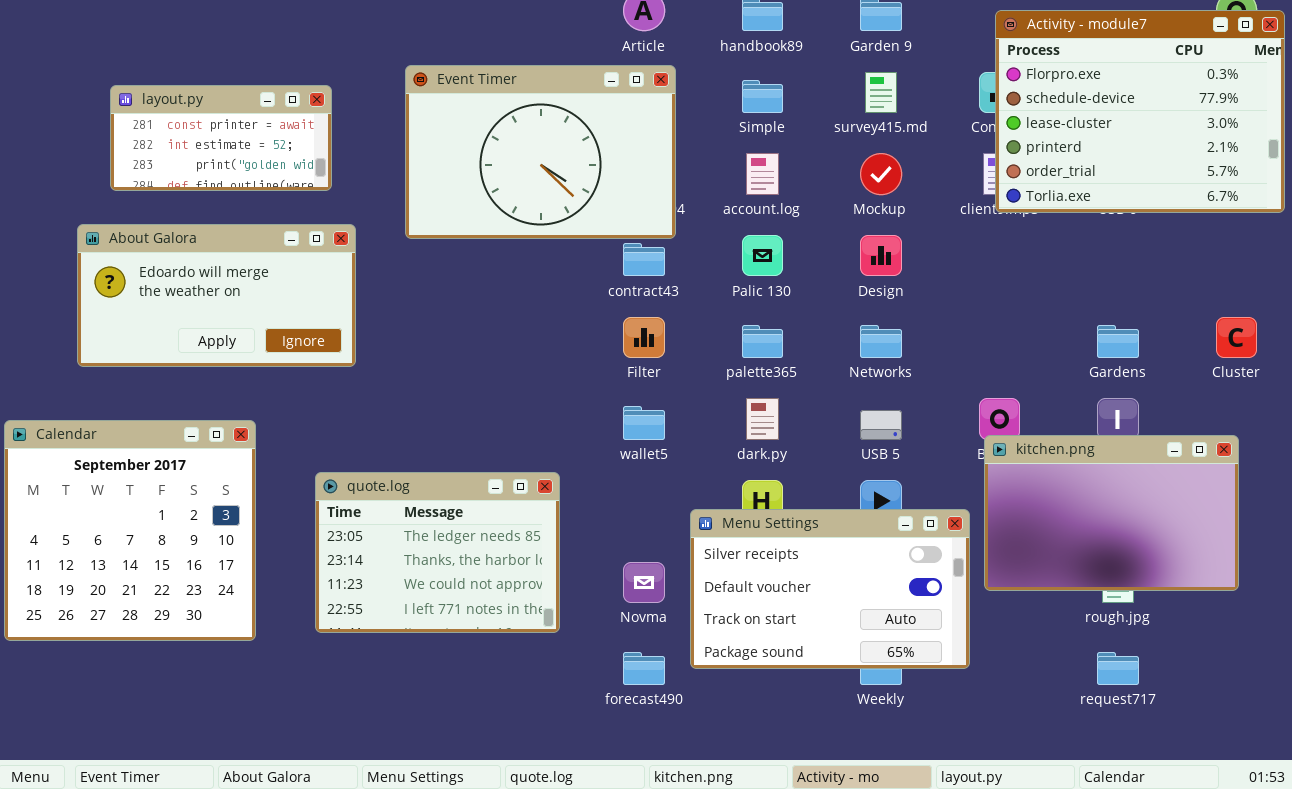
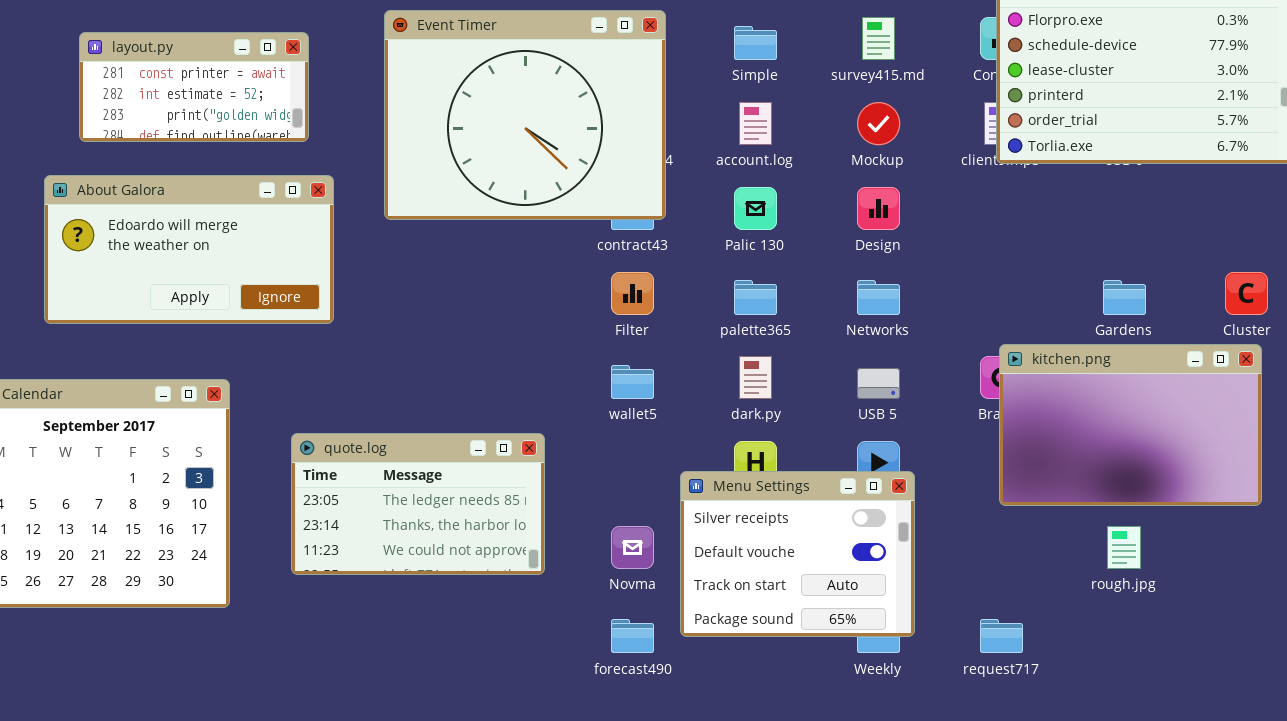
Event Timer: [405,65,676,239] -> [384,10,666,220], resized
kitchen.png: [984,435,1239,591] -> [999,344,1262,506], moved
quote.log: [315,472,560,633] -> [291,433,545,575], resized
Menu Settings: [690,509,970,669] -> [680,471,915,637], resized
request717: [1097,652,1139,685] -> [980,619,1023,653], moved

